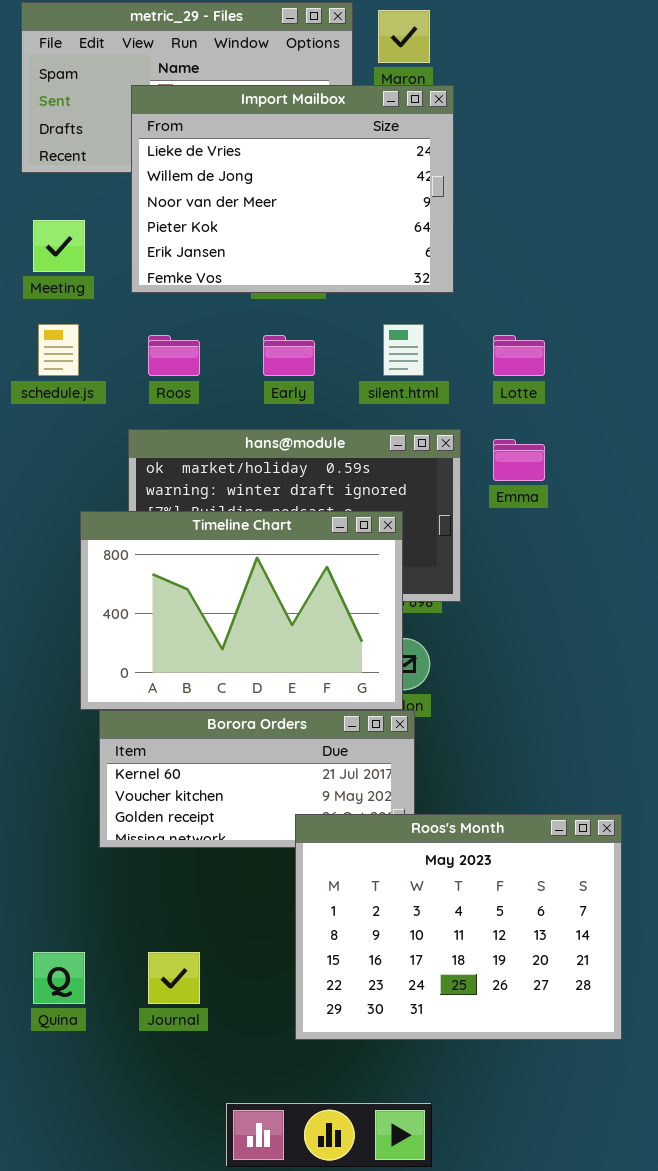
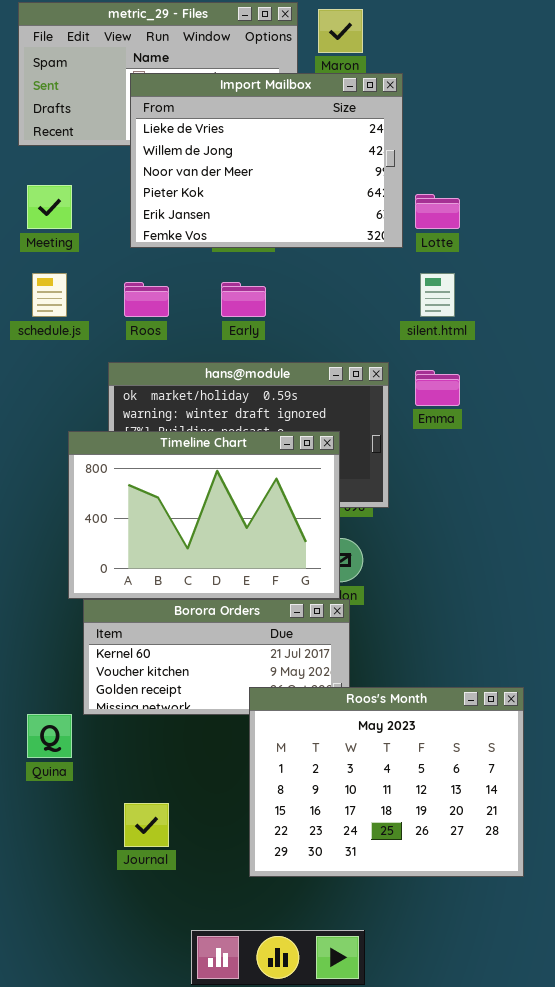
Import Mailbox: [131,85,454,293] -> [130,73,403,248], moved
silent.html: [383,324,424,376] -> [420,273,455,317], moved
Lotte: [493,335,545,376] -> [415,194,460,229], moved
Quina: [33,952,85,1004] -> [27,714,72,758], moved

